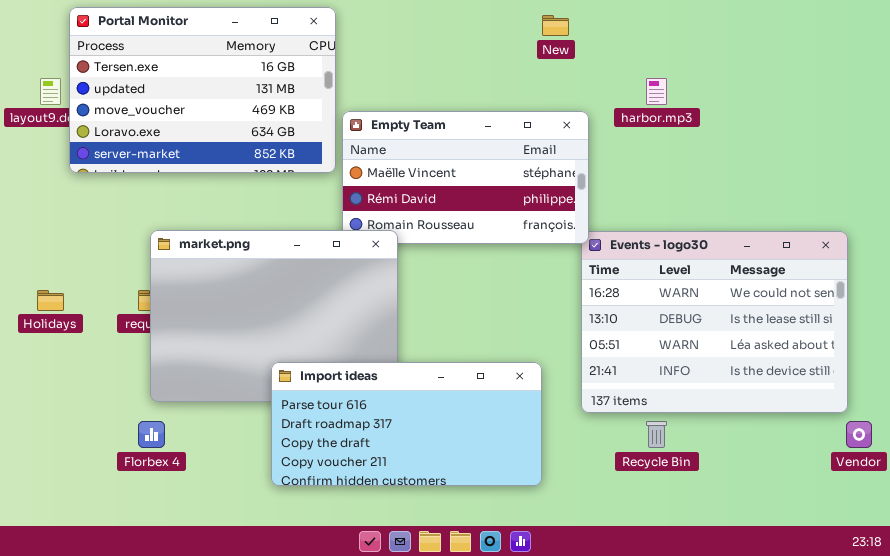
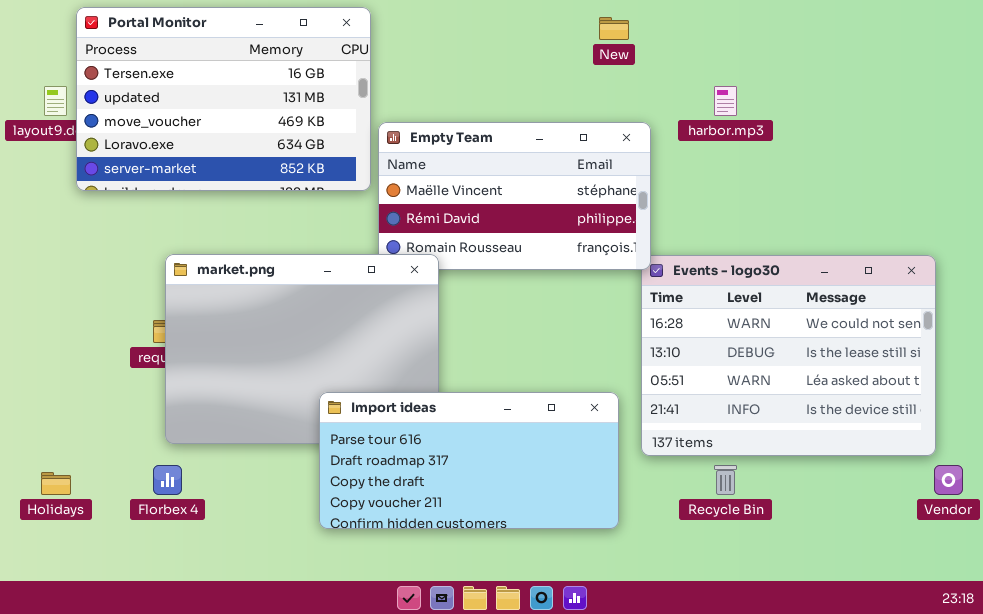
Holidays: [37,290,64,311] -> [41,472,71,495], moved
Import ideas: [271,362,542,486] -> [319,392,619,529], moved

